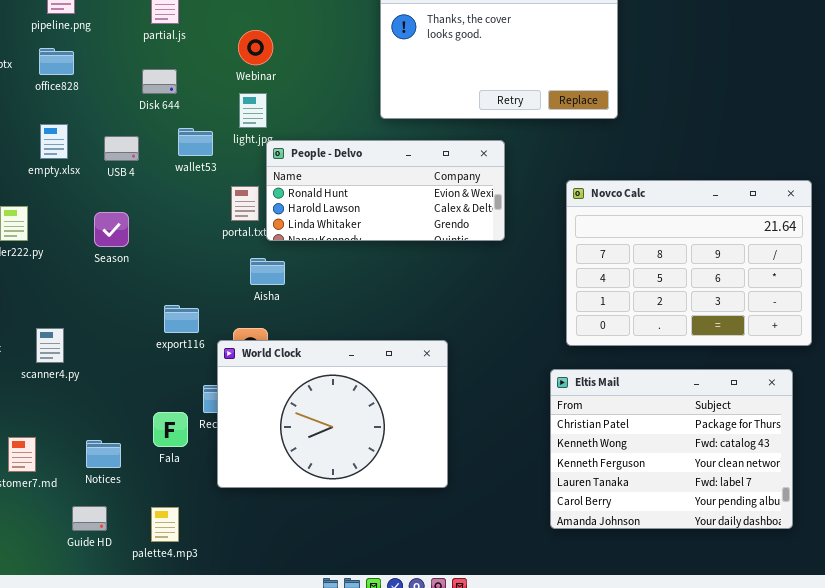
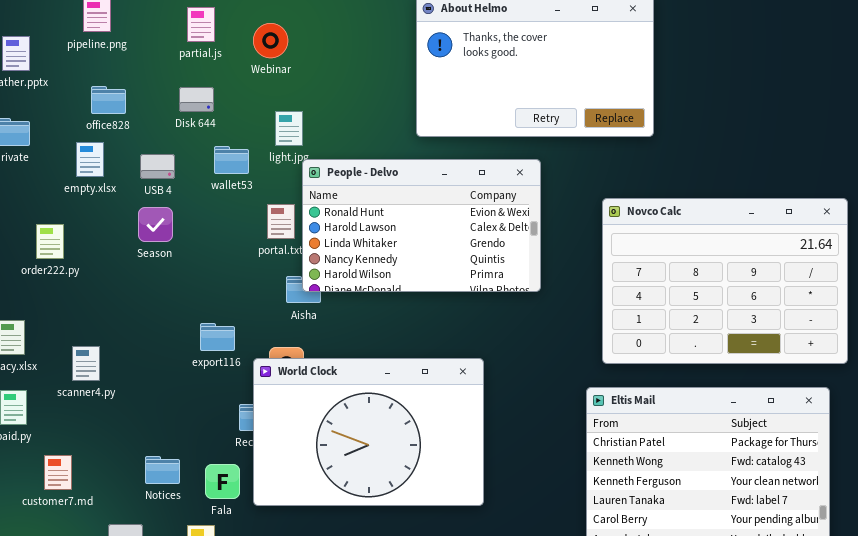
Webinar: [238,30,273,65] -> [253,23,288,58], moved
office828: [39,48,74,75] -> [91,86,126,114], moved
People - Delvo: [266,140,505,241] -> [302,159,541,292], resized
Season: [94,212,129,247] -> [138,207,173,242], moved
Fala: [153,412,188,447] -> [205,464,240,499], moved
Notices: [86,440,121,468] -> [145,456,180,484], moved

